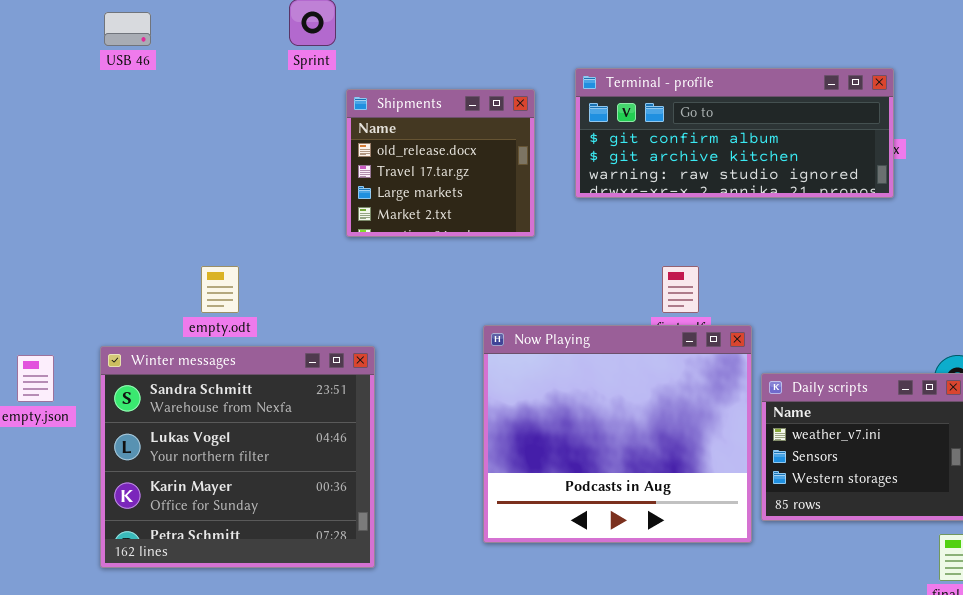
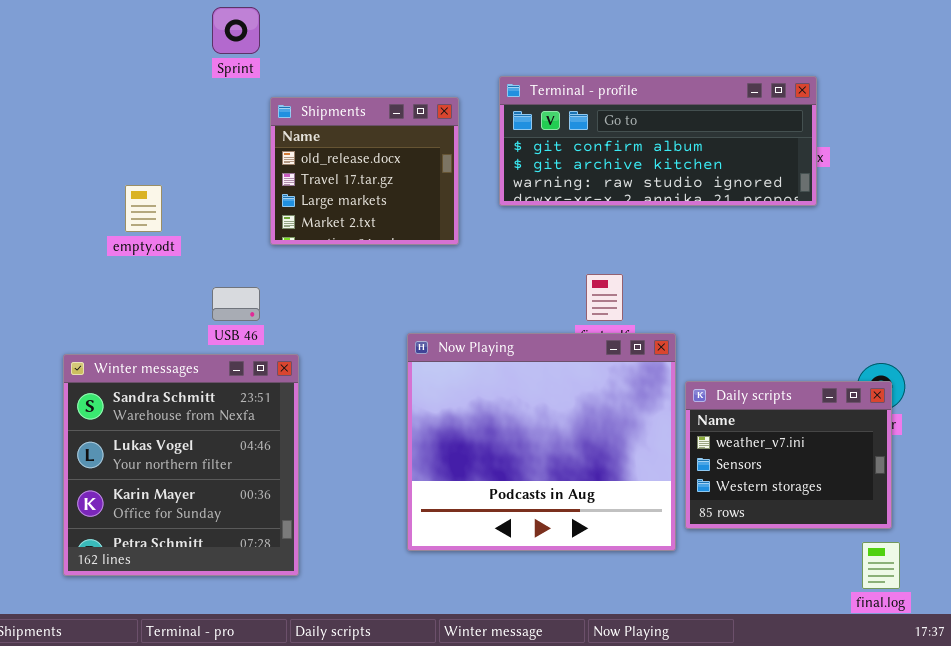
USB 46: [104,12,151,46] -> [212,287,260,321], moved
empty.odt: [201,266,239,313] -> [125,185,162,232], moved
Winter messages: [100,346,375,568] -> [63,354,299,576], resized

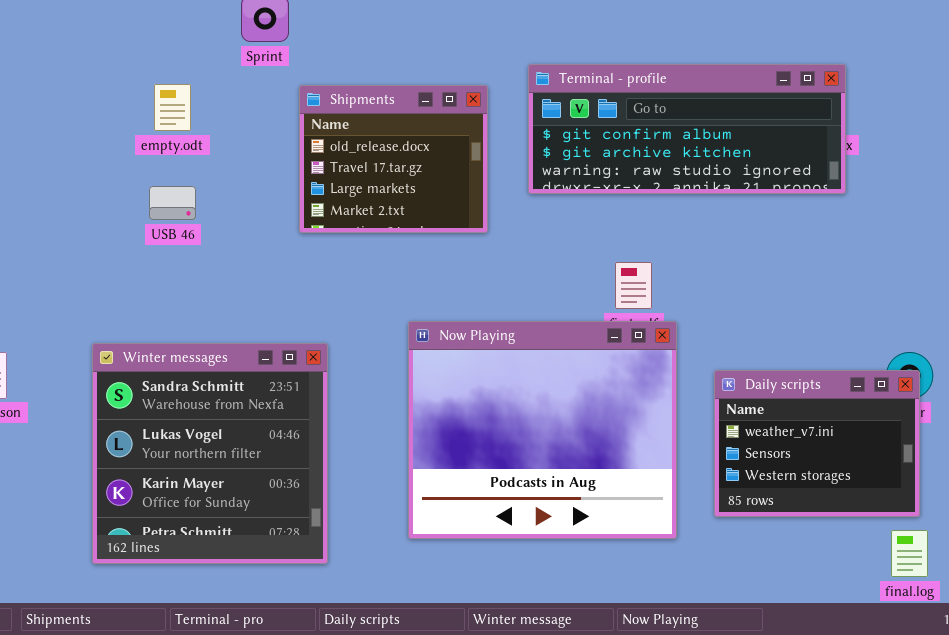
empty.odt: [125,185,162,232] -> [154,84,191,131], moved
USB 46: [212,287,260,321] -> [149,186,196,220], moved
Now Playing: [407,333,676,551] -> [408,321,677,539], moved

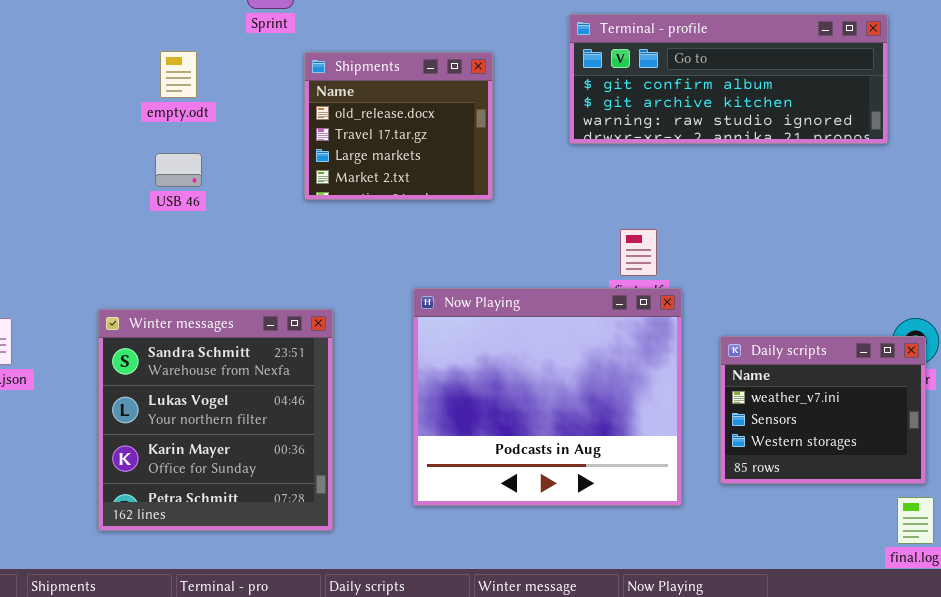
Terminal - profile: [528,64,846,194] -> [569,14,888,144], moved

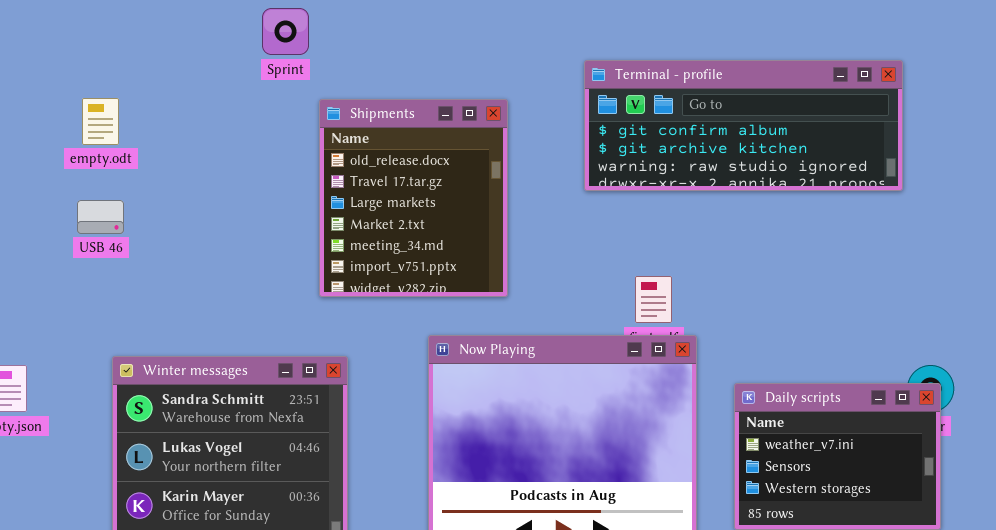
empty.odt: [160,51,197,98] -> [82,98,119,145], moved
Shipments: [304,52,493,200] -> [319,99,508,297], resized
USB 46: [155,153,202,187] -> [77,200,124,234], moved

